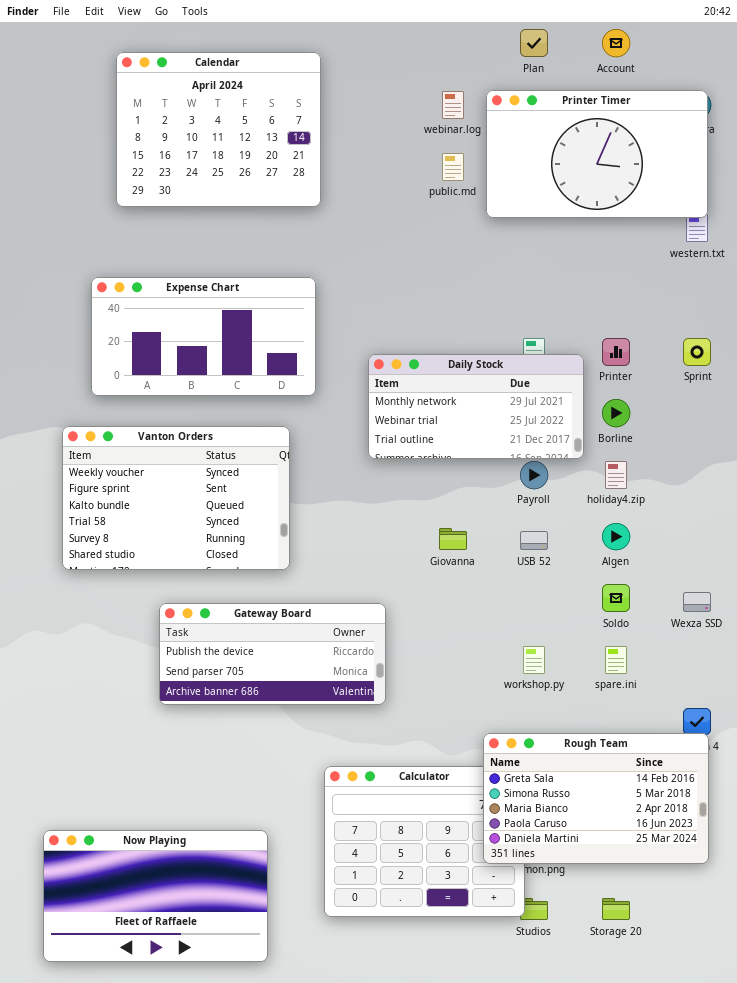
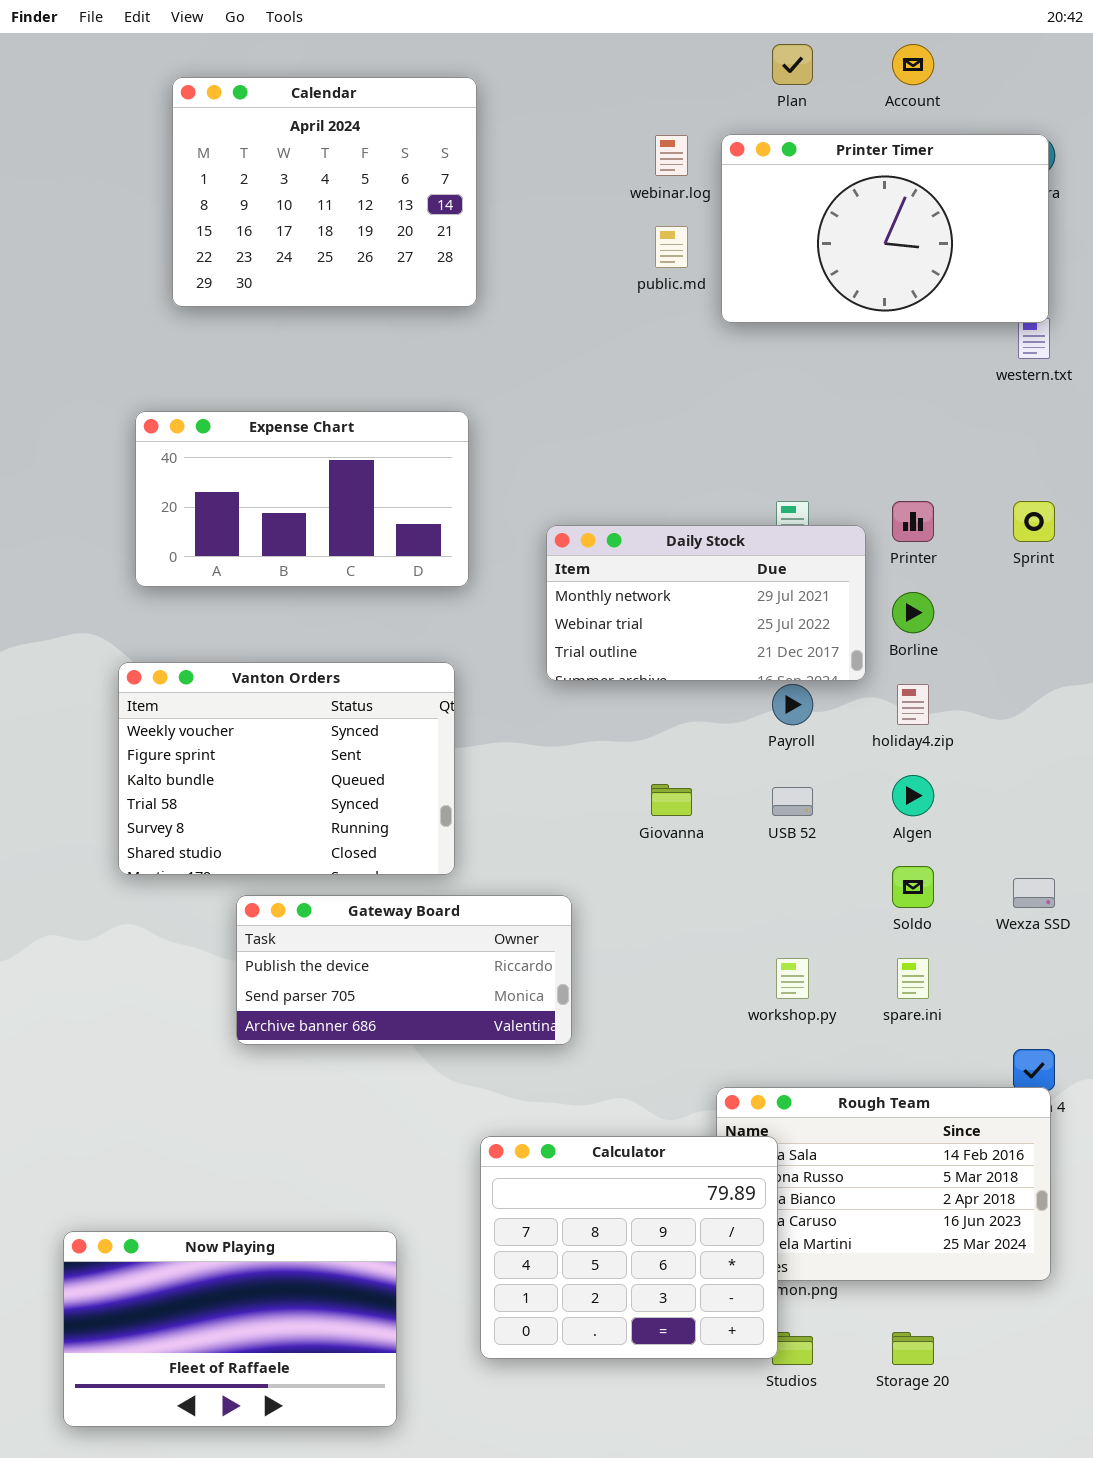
Vanton Orders: [62,426,290,570] -> [118,662,455,875], moved
Calculator: [324,766,525,917] -> [480,1136,778,1359], raised

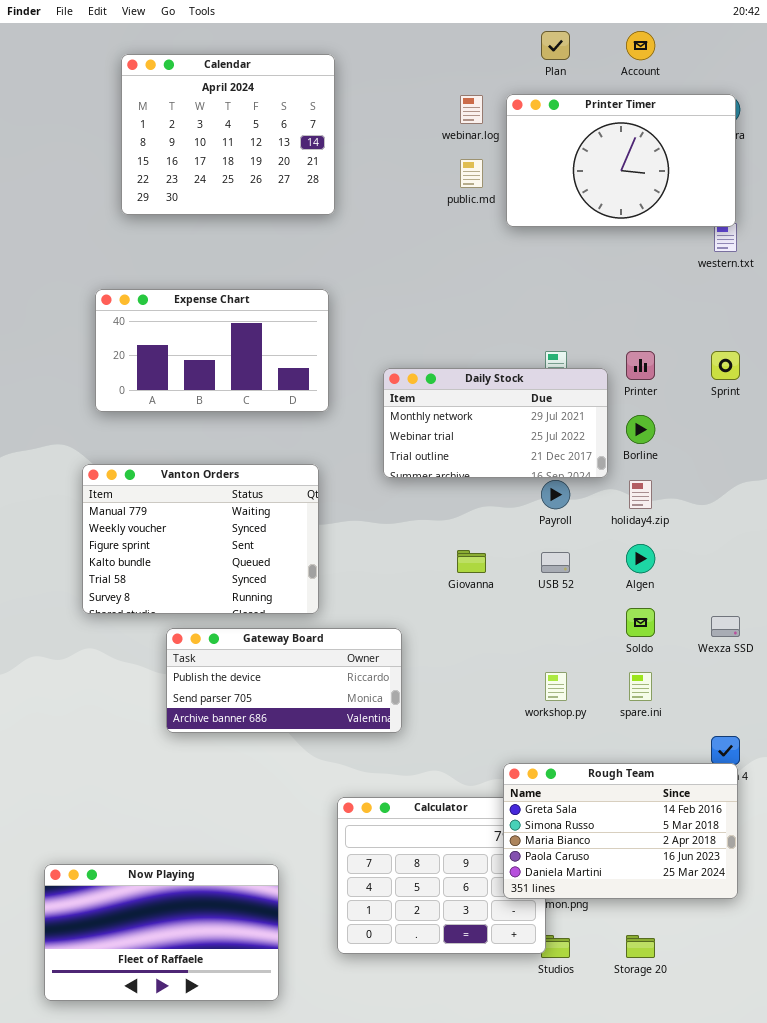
Vanton Orders: [118,662,455,875] -> [82,464,319,614], scrolled up 1 row
Rough Team: [716,1087,1051,1281] -> [503,763,738,899], raised

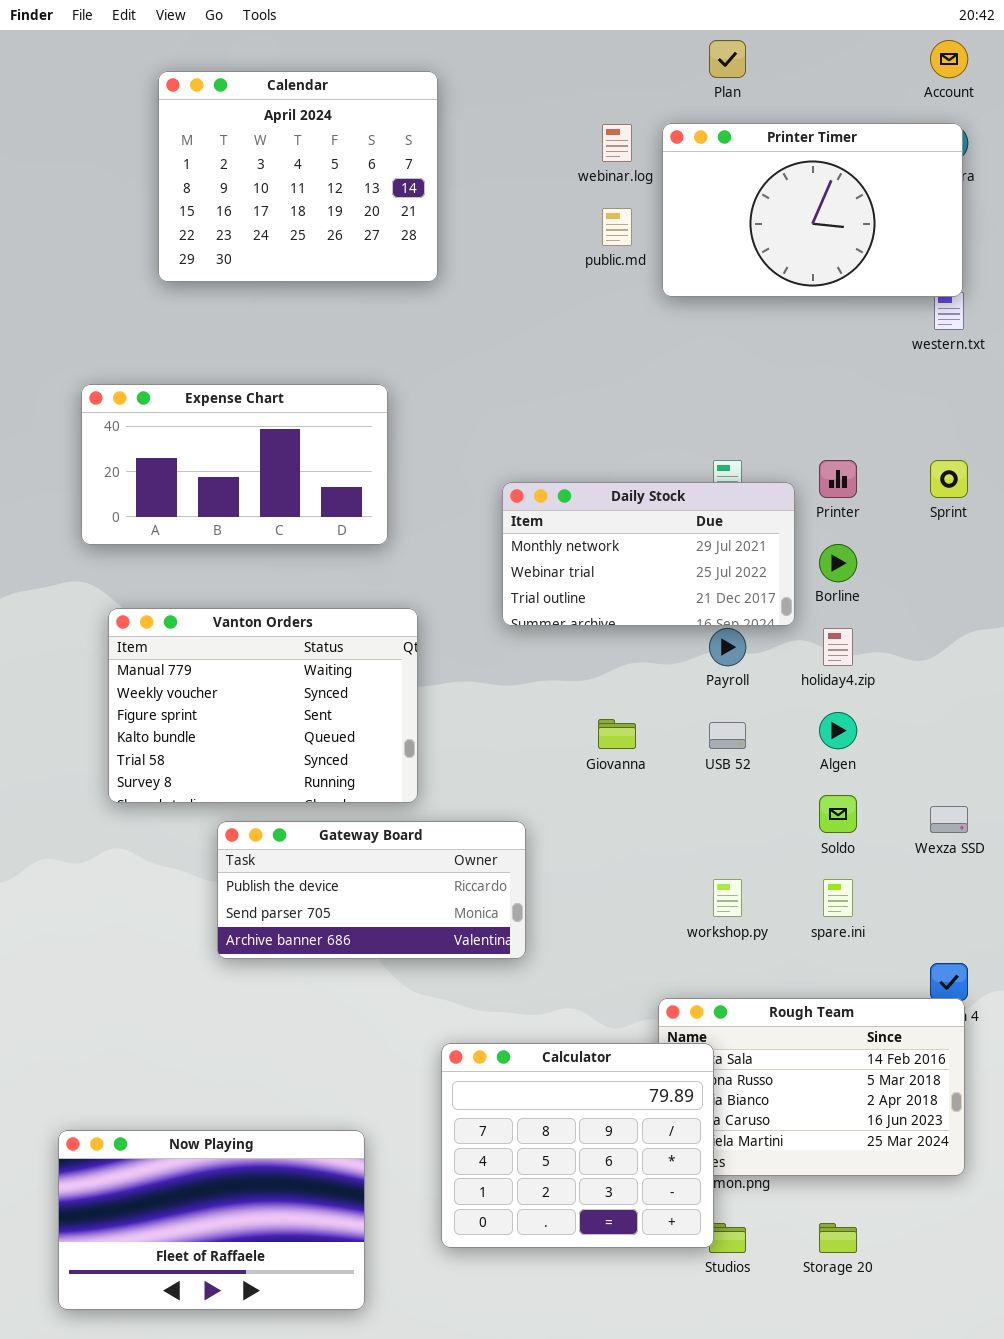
Account: [626,31,655,60] -> [930,40,968,78], moved
Expense Chart: [95,289,329,412] -> [81,384,388,545], moved
Calculator: [337,797,546,954] -> [441,1043,714,1248], raised

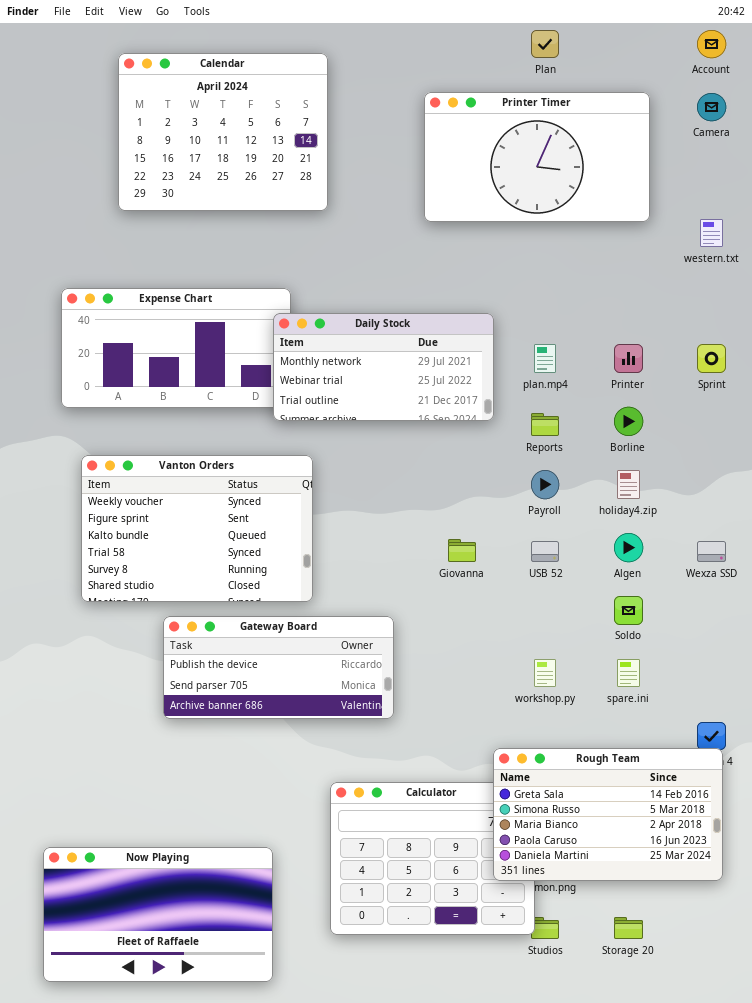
Printer Timer: [662,123,963,297] -> [424,92,650,222], moved
Daily Stock: [502,482,795,626] -> [273,313,494,421], moved
Vanton Orders: [108,608,418,803] -> [81,455,313,602], scrolled down 1 row
Wexza SSD: [930,806,968,833] -> [697,541,726,562], moved
Rough Team: [658,998,965,1176] -> [493,748,723,881], raised

